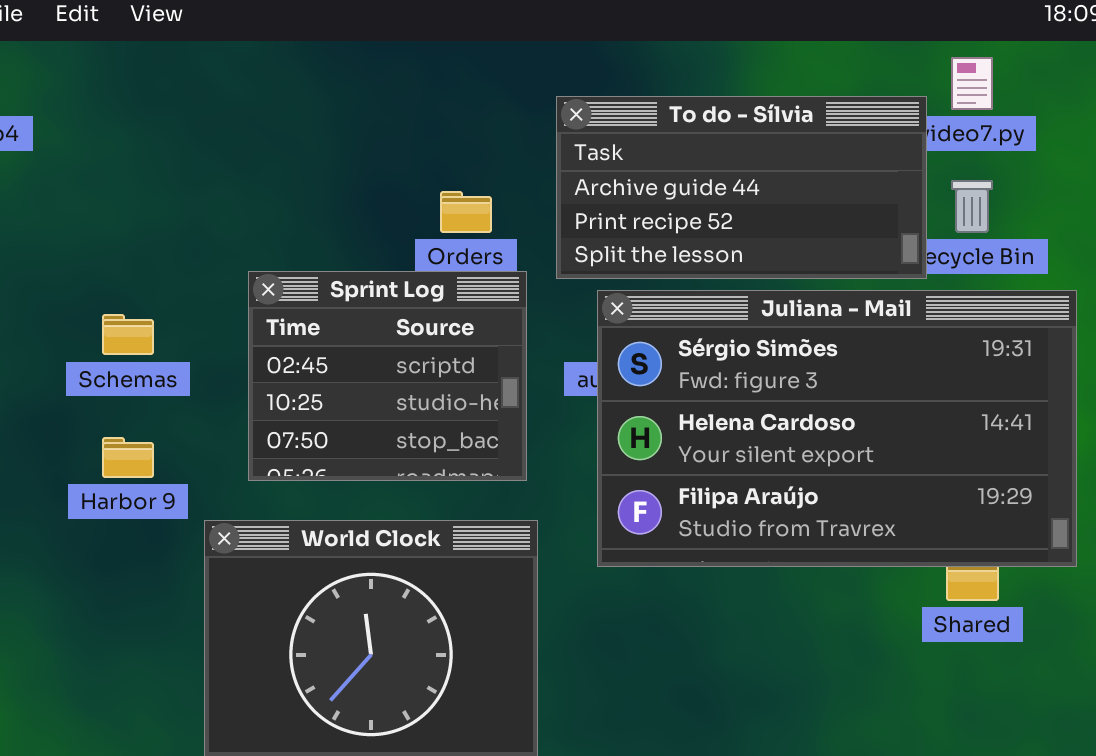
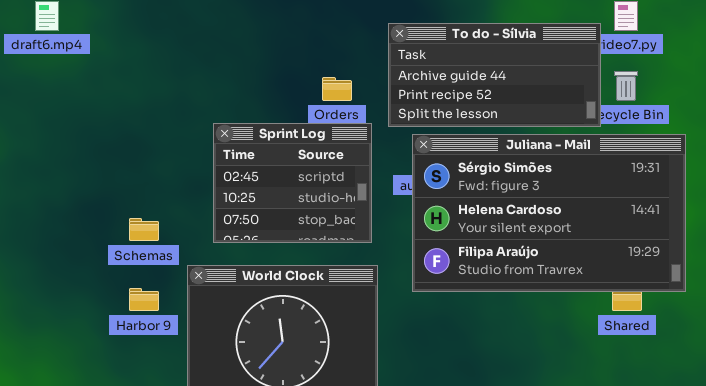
Schemas: [102,314,154,355] -> [129,218,159,241], moved
Harbor 9: [102,437,154,478] -> [129,288,159,311], moved

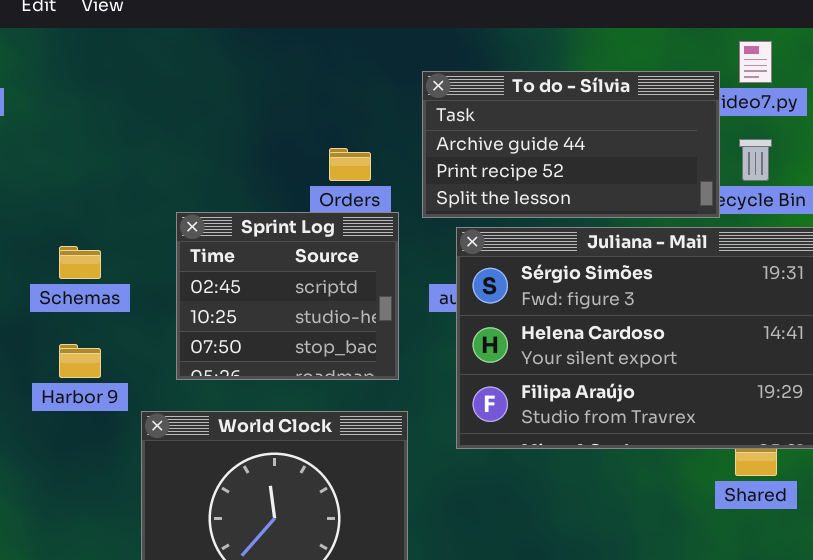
Schemas: [129,218,159,241] -> [59,246,101,279], moved
Harbor 9: [129,288,159,311] -> [59,344,101,378], moved

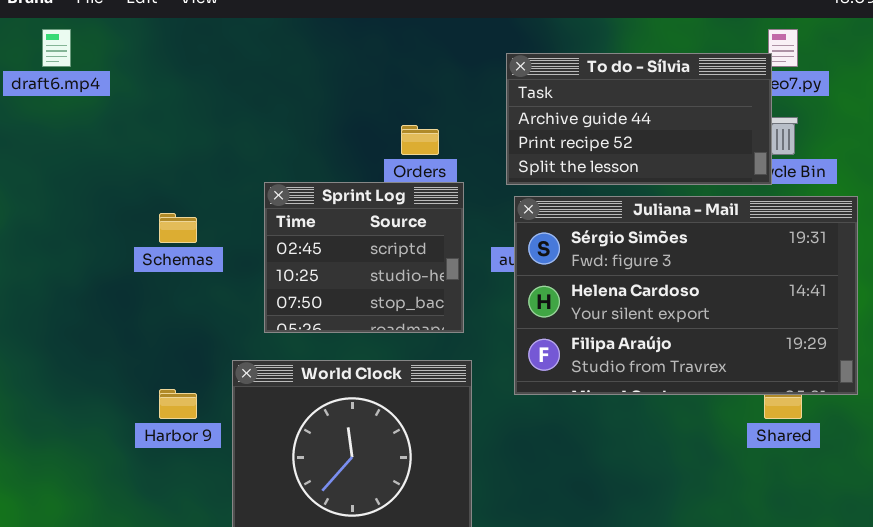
To do - Sílvia: [422,71,720,218] -> [506,53,772,185], moved
Harbor 9: [59,344,101,378] -> [159,389,197,419], moved

